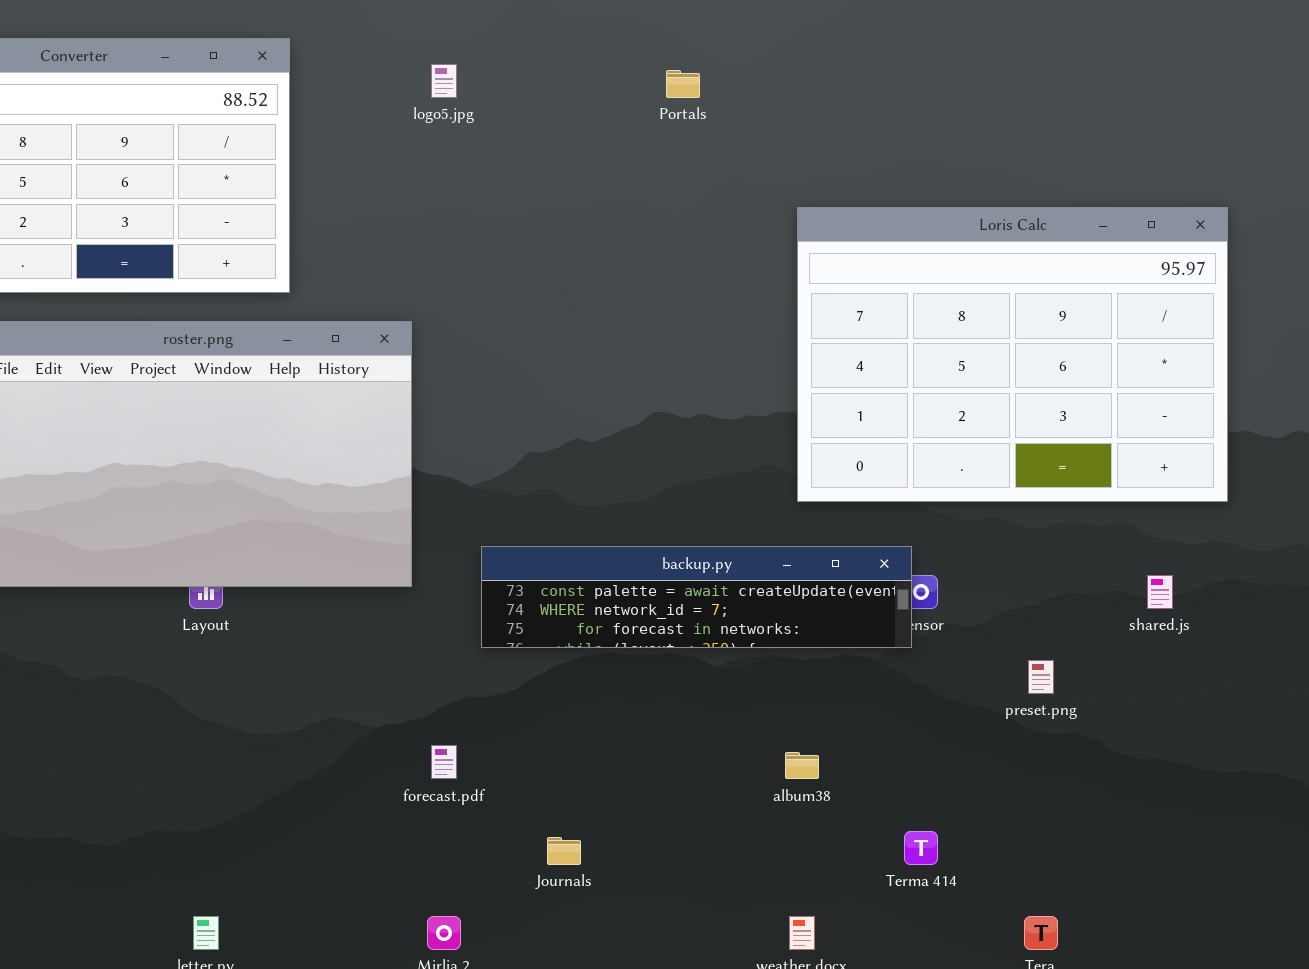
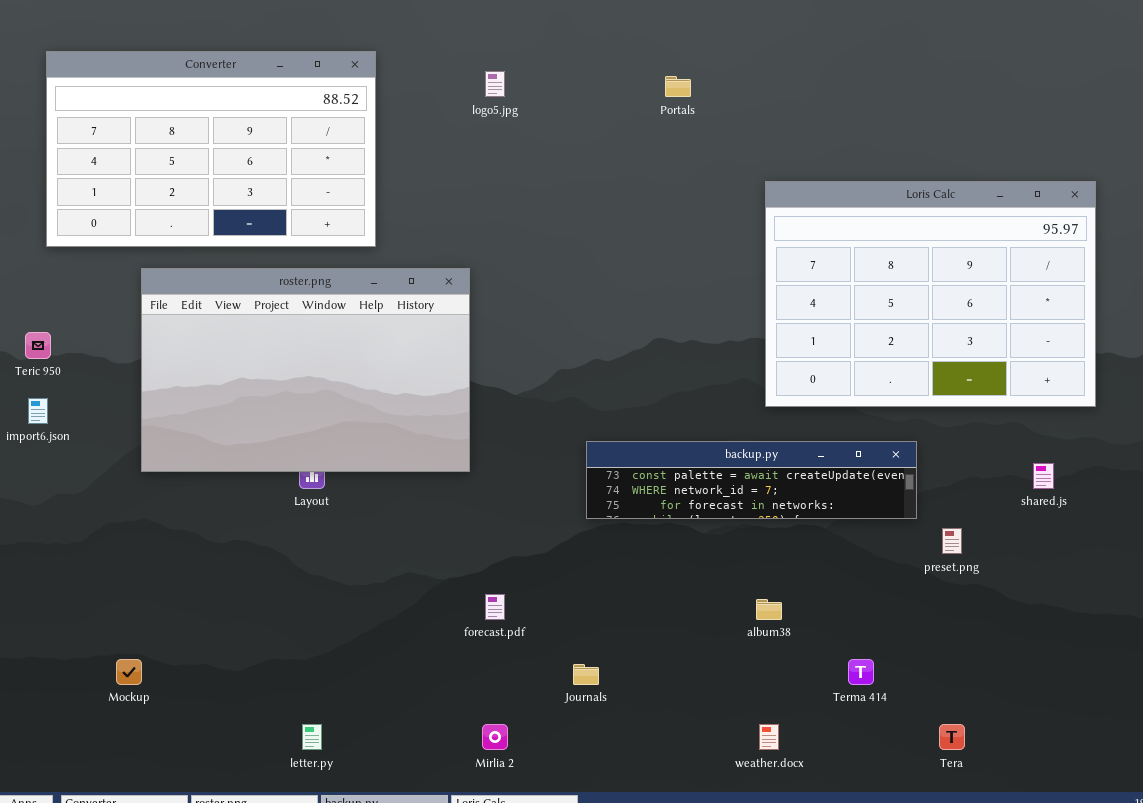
backup.py: [481,546,912,648] -> [586,441,917,519], moved

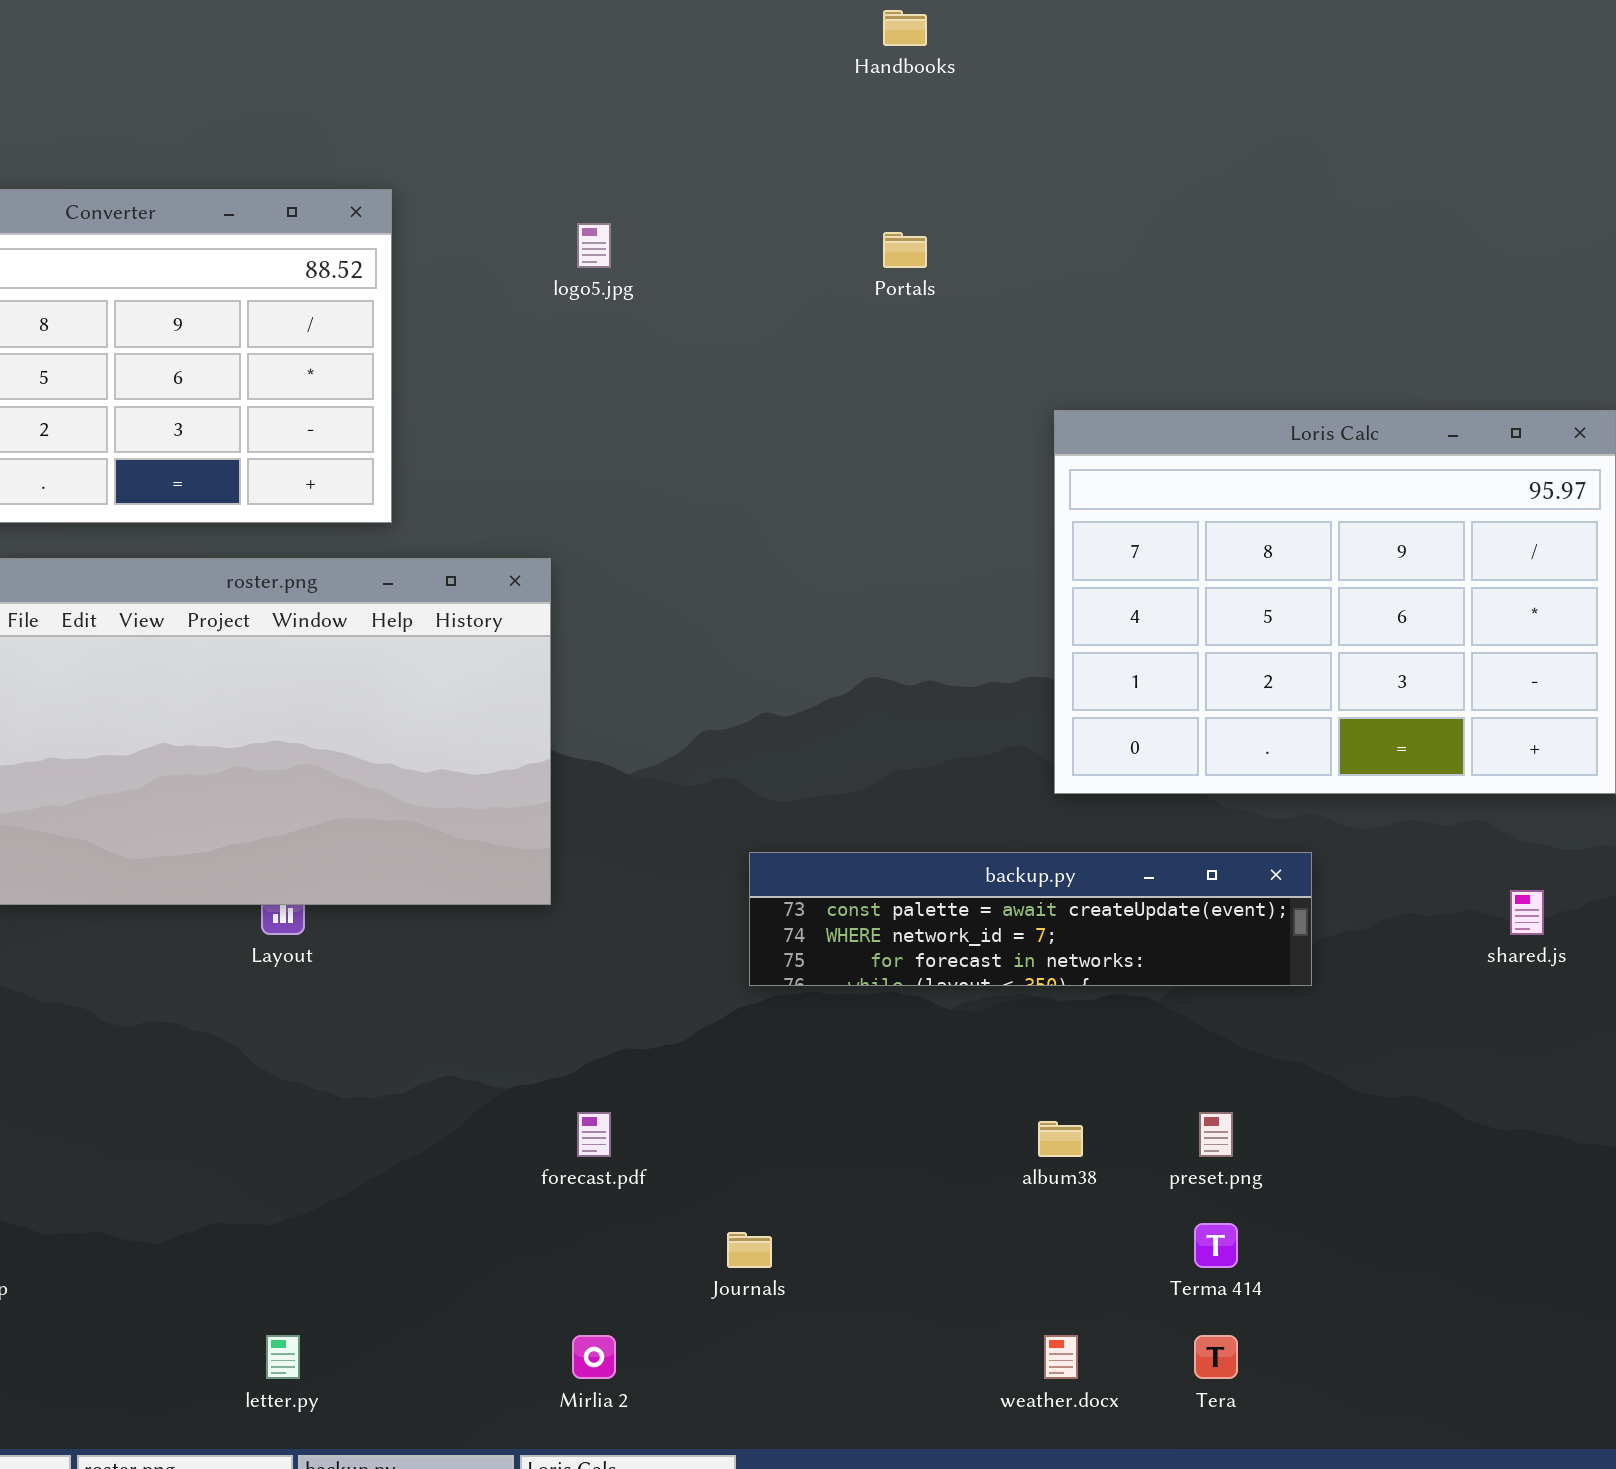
preset.png: [942,528,962,554] -> [1199,1112,1233,1157], moved
Tera: [939,724,965,750] -> [1194,1335,1238,1379], moved

